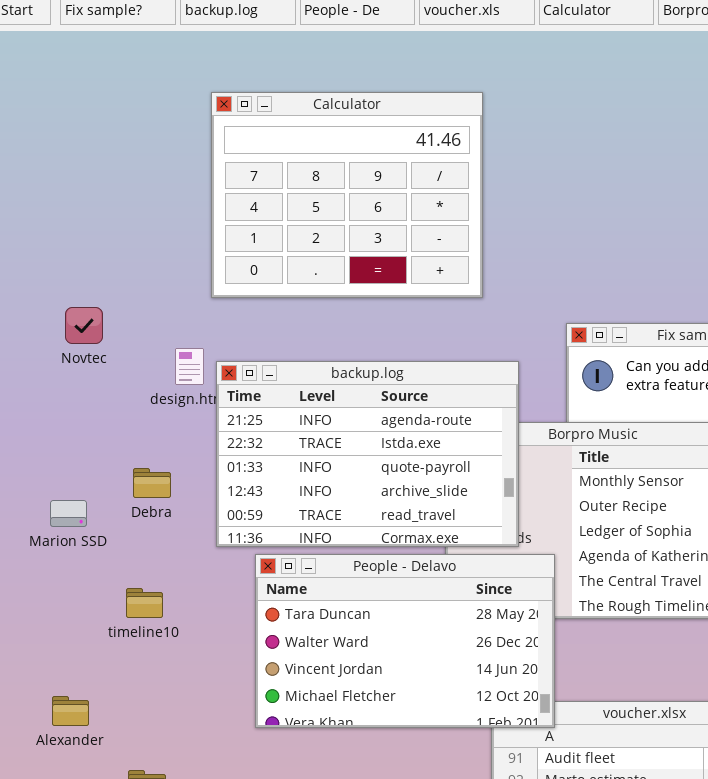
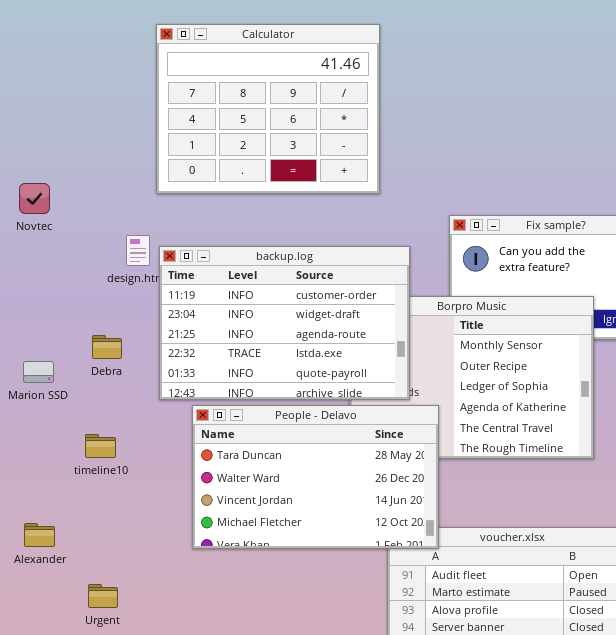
Novtec: [65,307,103,344] -> [19,183,50,214], moved
backup.log: [216,361,519,547] -> [159,246,410,400], scrolled up 2 rows

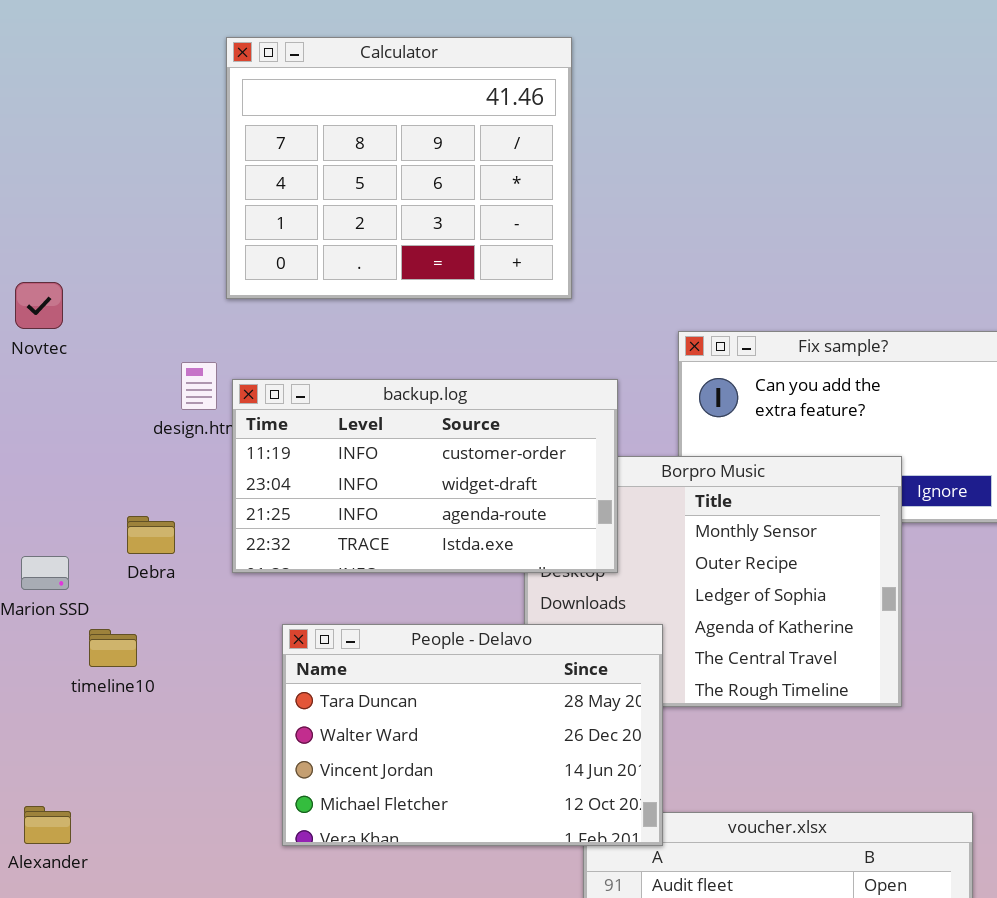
backup.log: [159,246,410,400] -> [232,379,618,573], resized
timeline10: [85,434,116,458] -> [89,629,137,667], moved

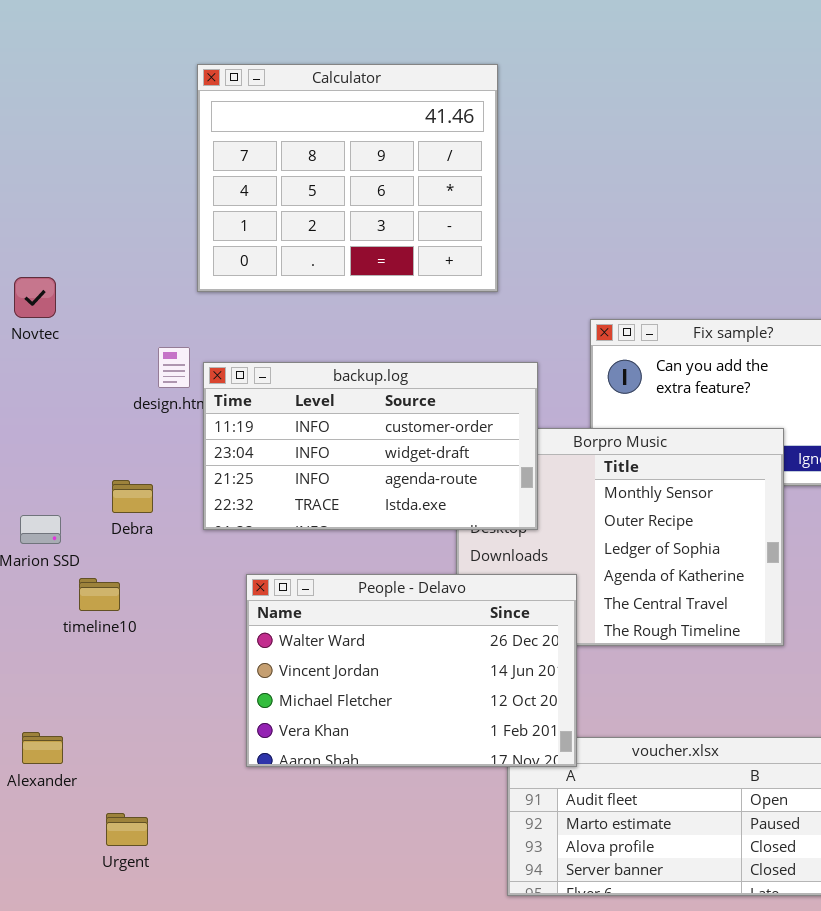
People - Delavo: [282,624,663,846] -> [246,574,577,767], scrolled down 1 row

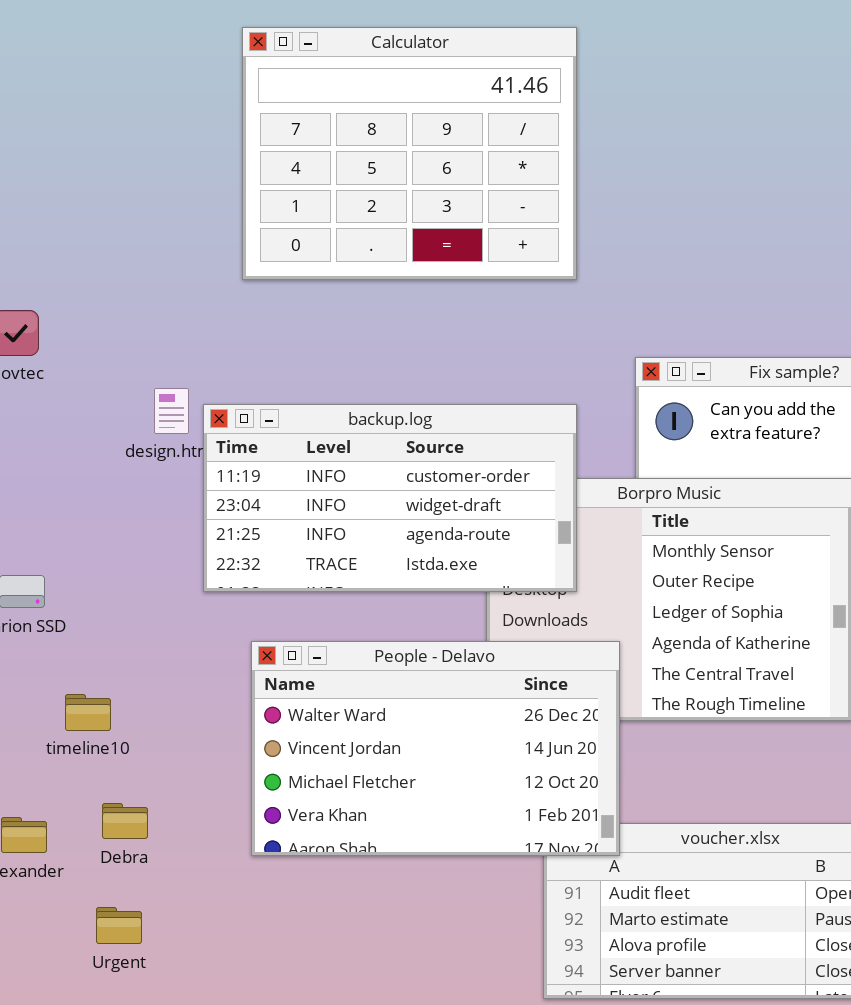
Calculator: [197,64,498,292] -> [242,27,577,280], moved
Debra: [112,480,153,513] -> [102,803,148,839], moved
timeline10: [79,578,120,611] -> [65,694,111,731], moved

